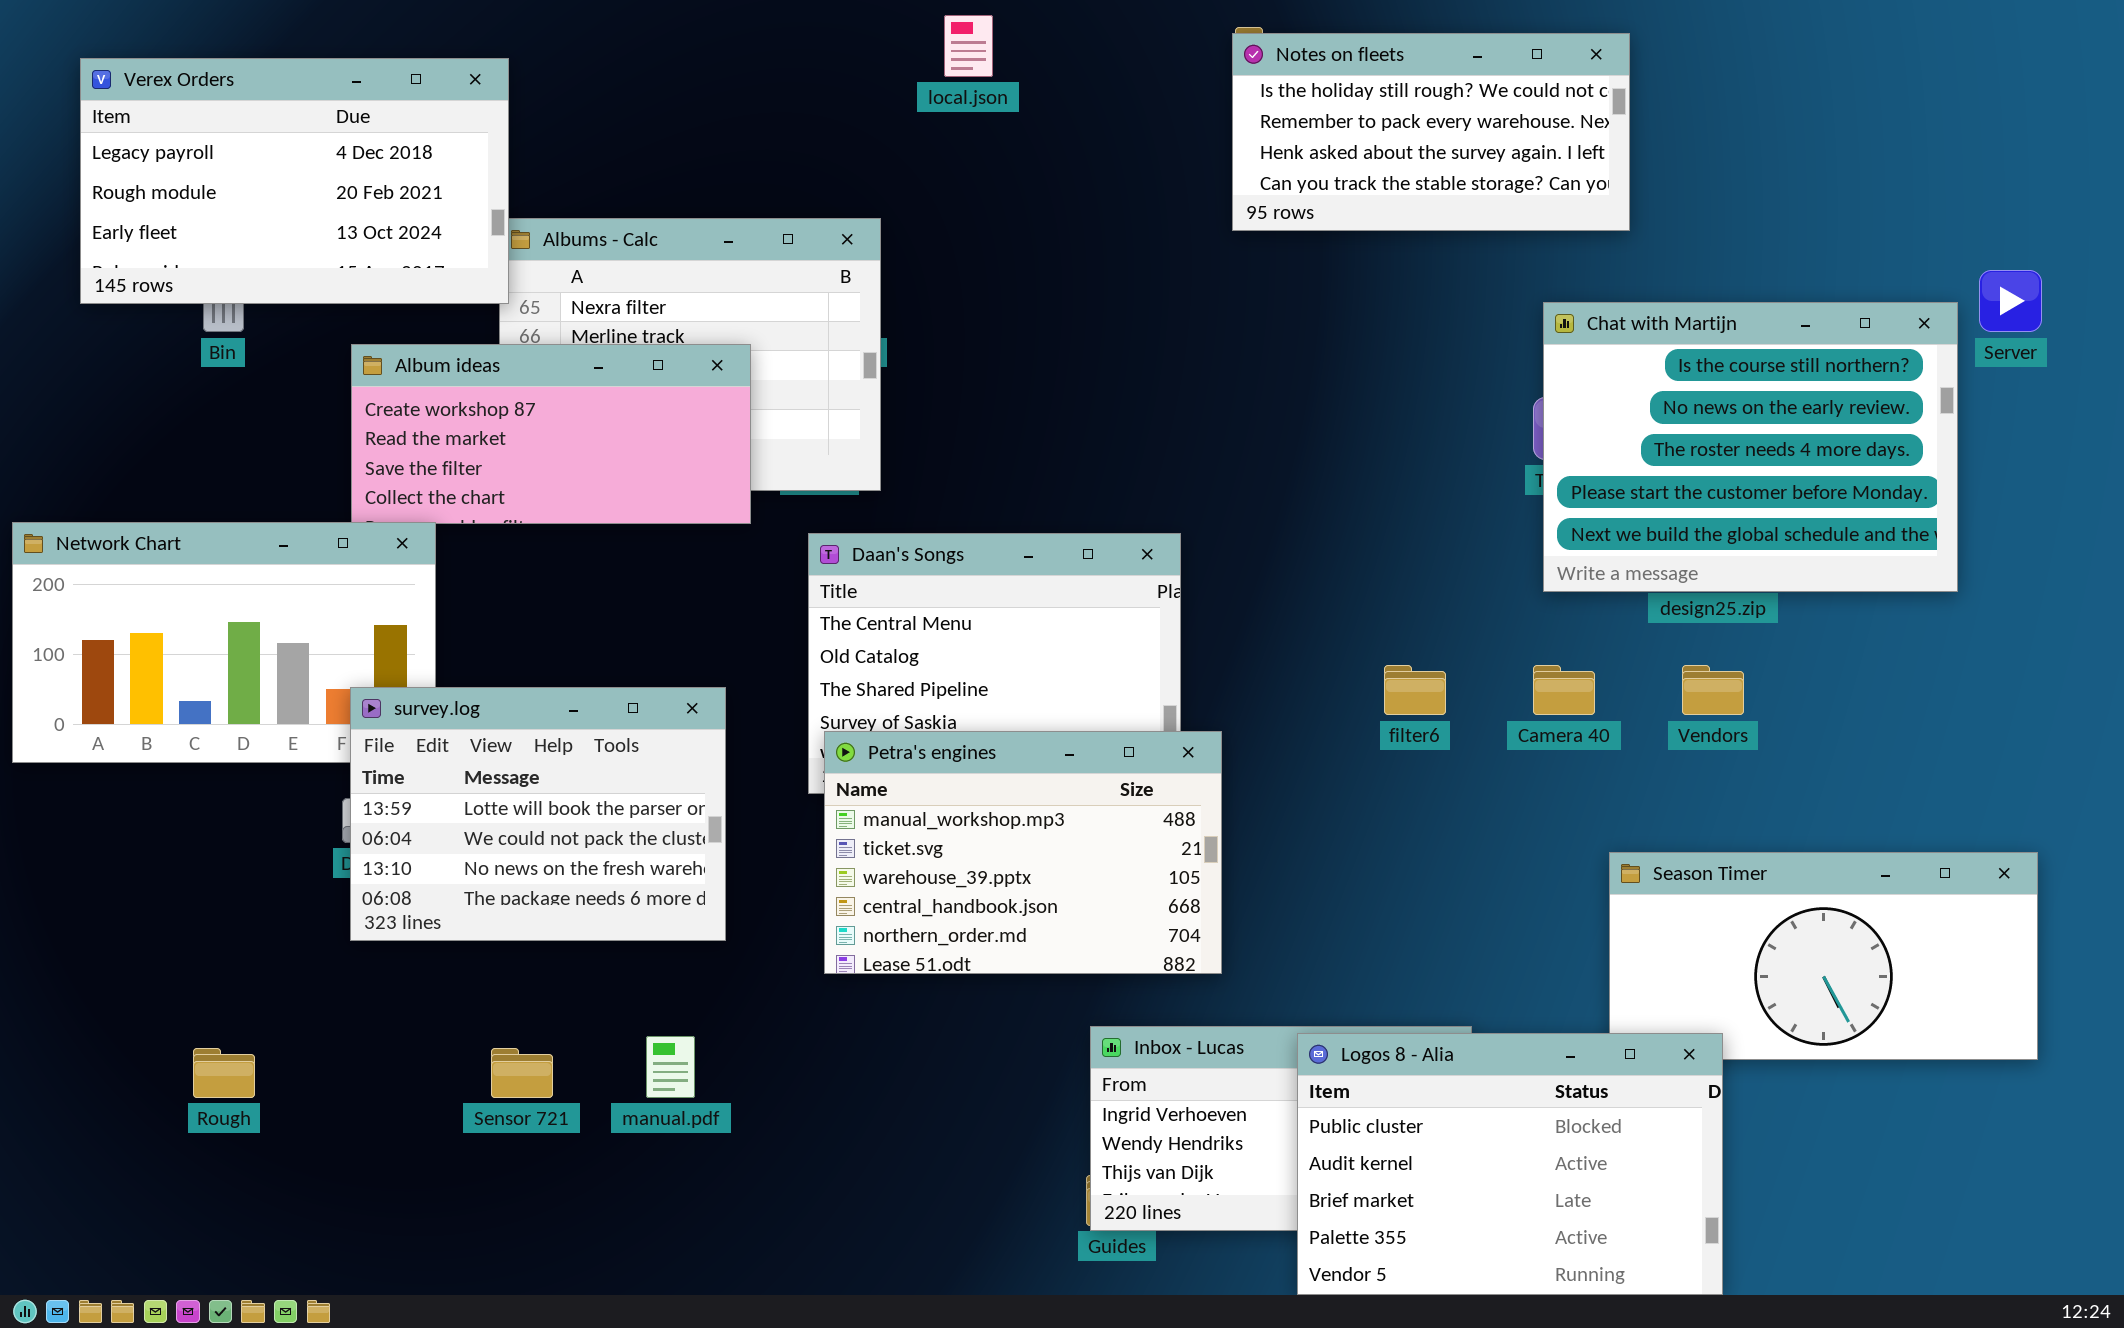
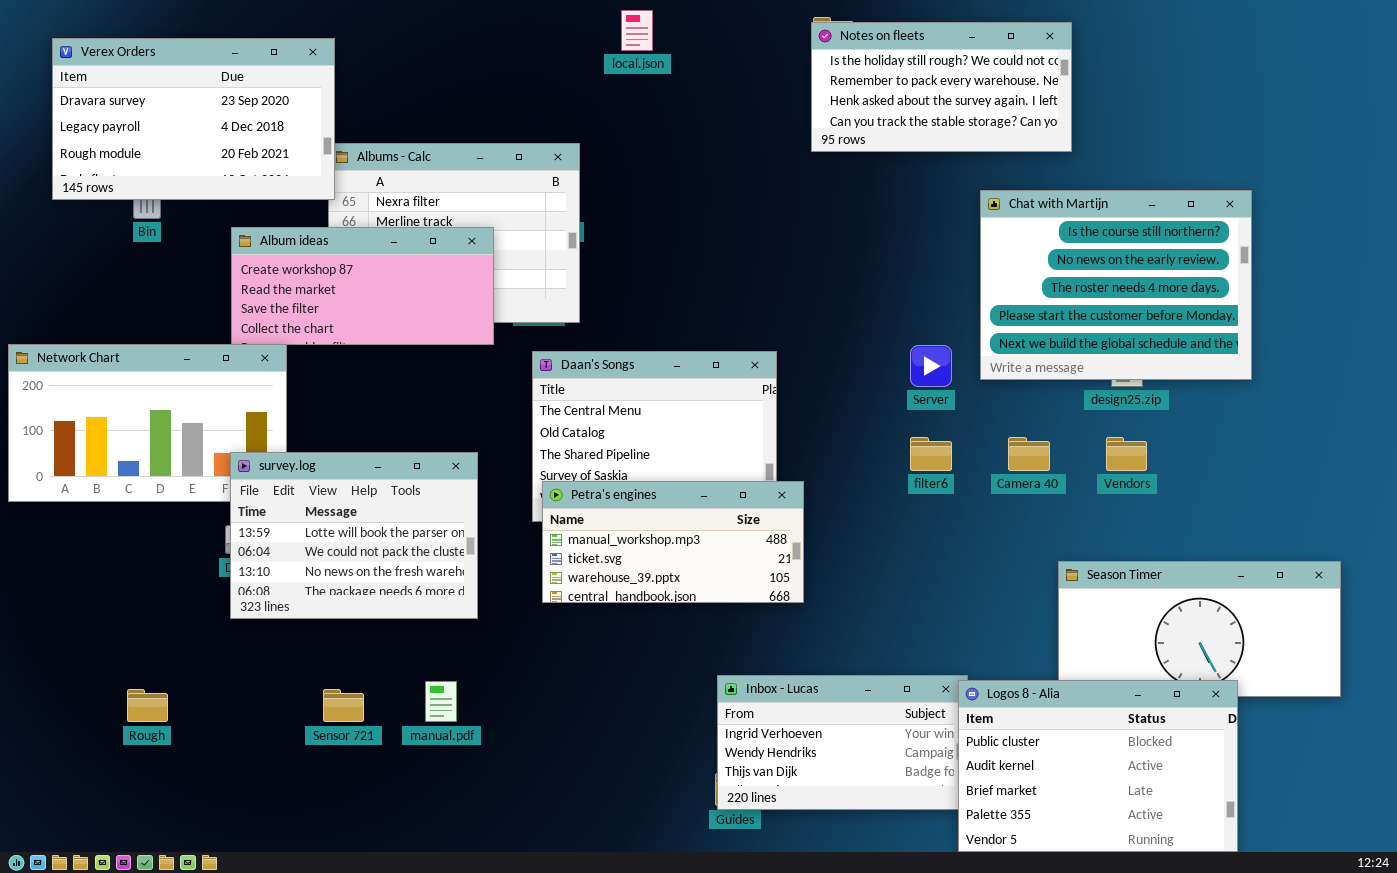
Verex Orders: [80,58,509,304] -> [52,38,335,200], scrolled up 1 row
Server: [1979,270,2042,332] -> [910,345,952,387], moved
Chat with Martijn: [1543,302,1958,592] -> [980,190,1252,380], moved
Petra's engines: [824,731,1222,974] -> [542,481,804,603], resized
Logos 8 - Alia: [1297,1033,1723,1295] -> [958,680,1238,852], moved

